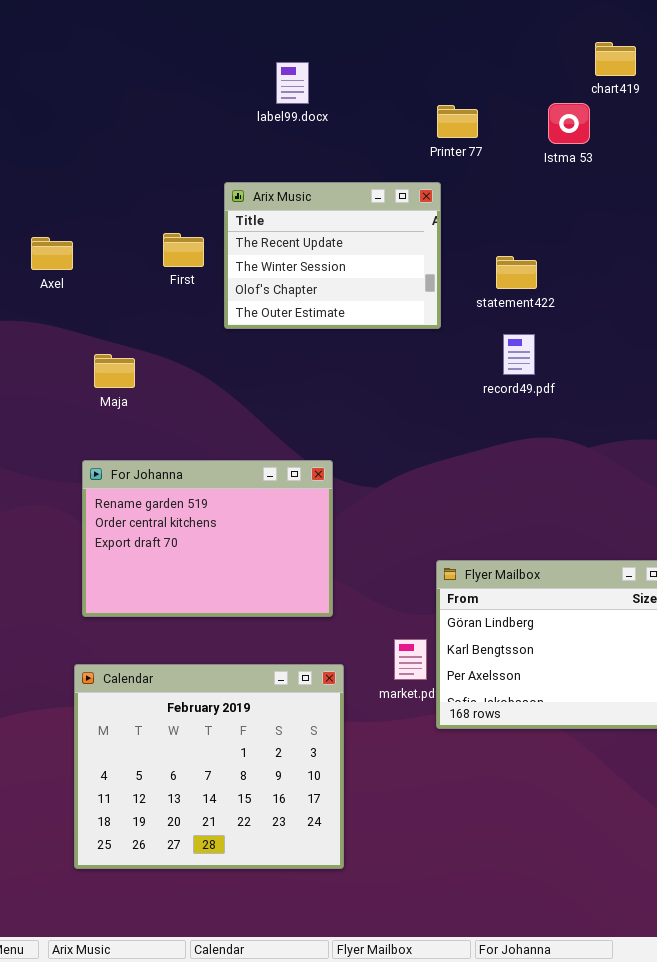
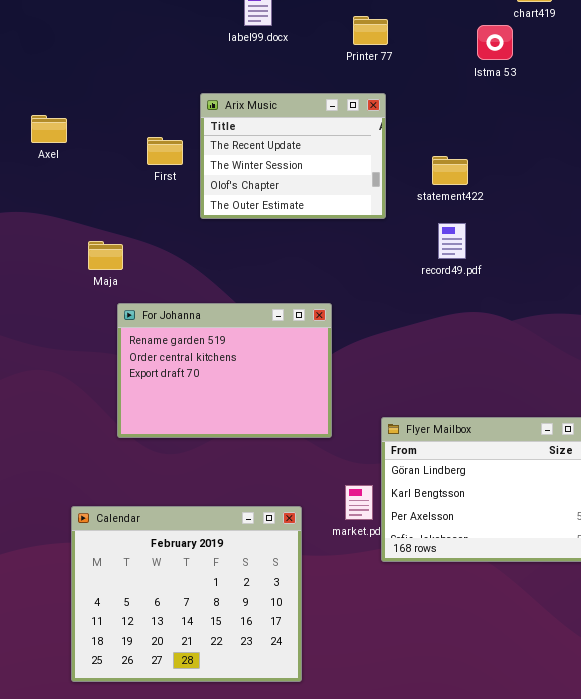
Printer 77: [437,105,478,138] -> [353,16,388,45], moved
Axel: [31,237,73,270] -> [31,115,67,143], moved
For Johanna: [82,460,333,617] -> [117,303,332,438], moved

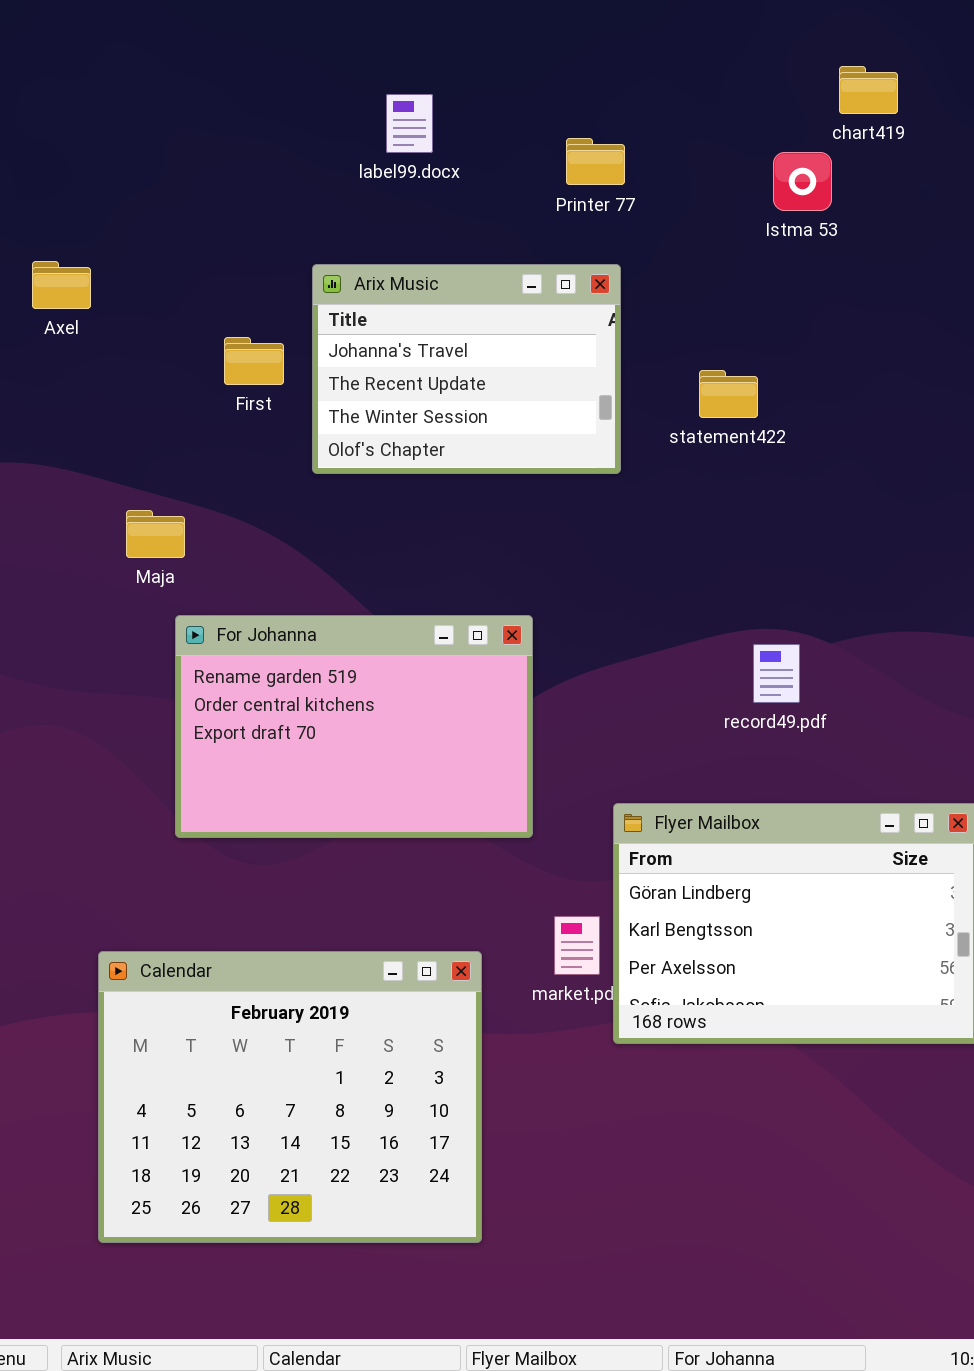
Arix Music: [200,93,386,219] -> [312,264,621,474], scrolled up 1 row
Axel: [31,115,67,143] -> [32,261,91,309], moved
record49.pdf: [438,223,466,259] -> [753,644,800,703], moved

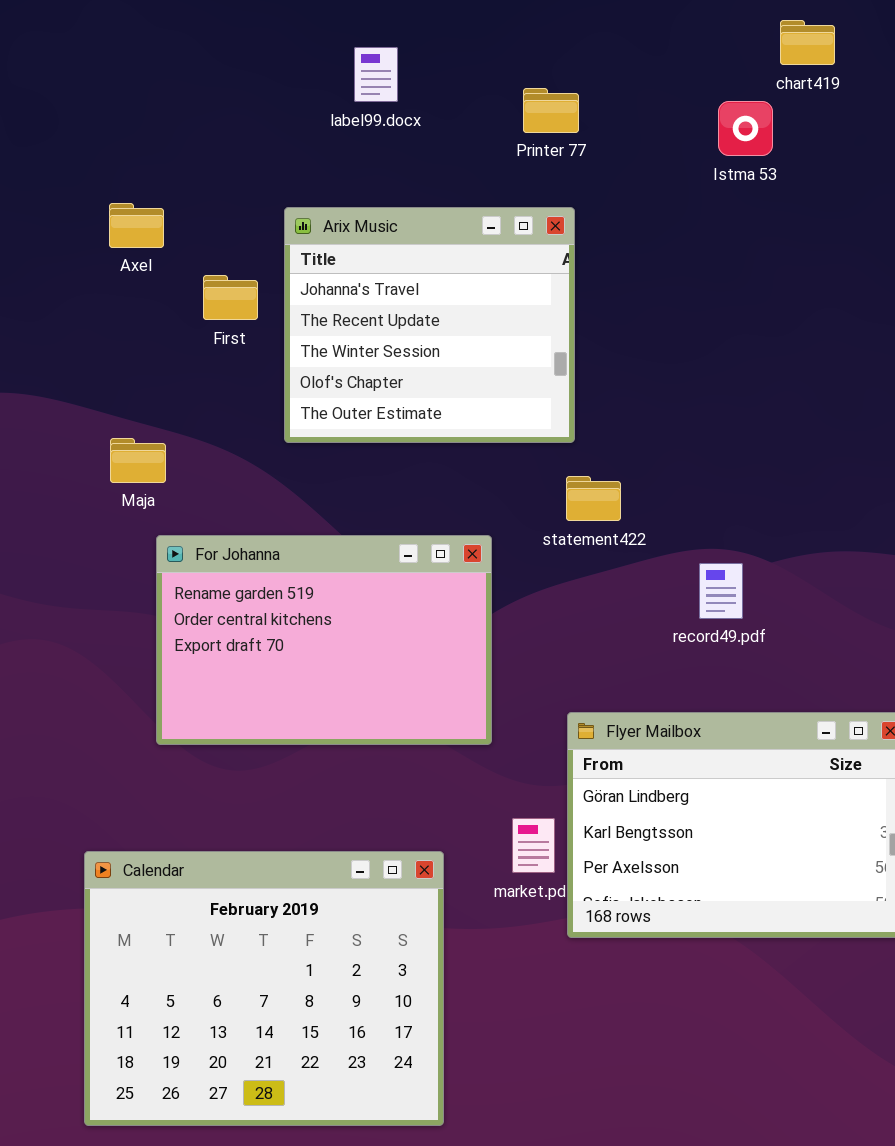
Axel: [32,261,91,309] -> [109,203,164,248], moved
Arix Music: [312,264,621,474] -> [284,207,575,443], resized
statement422: [699,370,758,418] -> [566,476,621,521], moved

